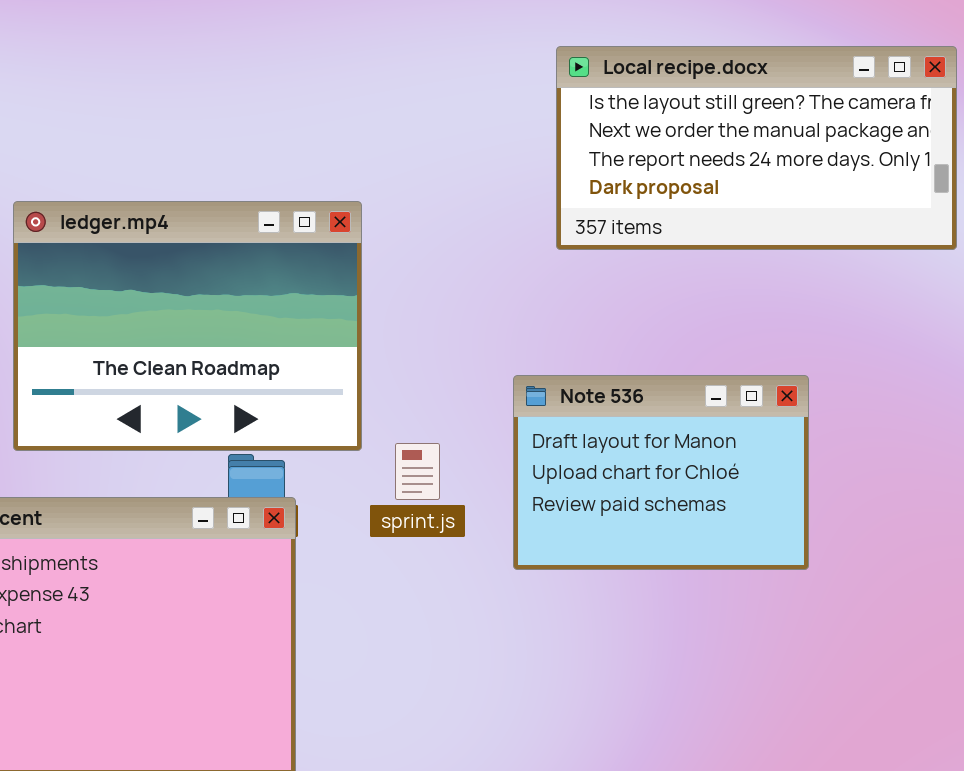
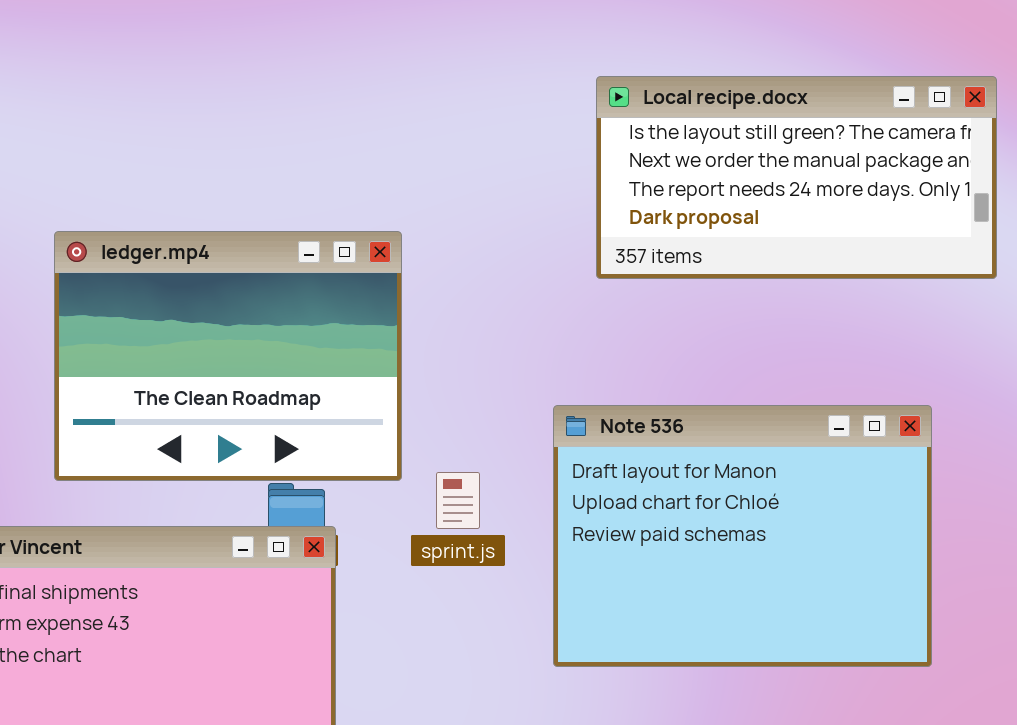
Note 536: [513,375,809,570] -> [553,405,932,667], resized

